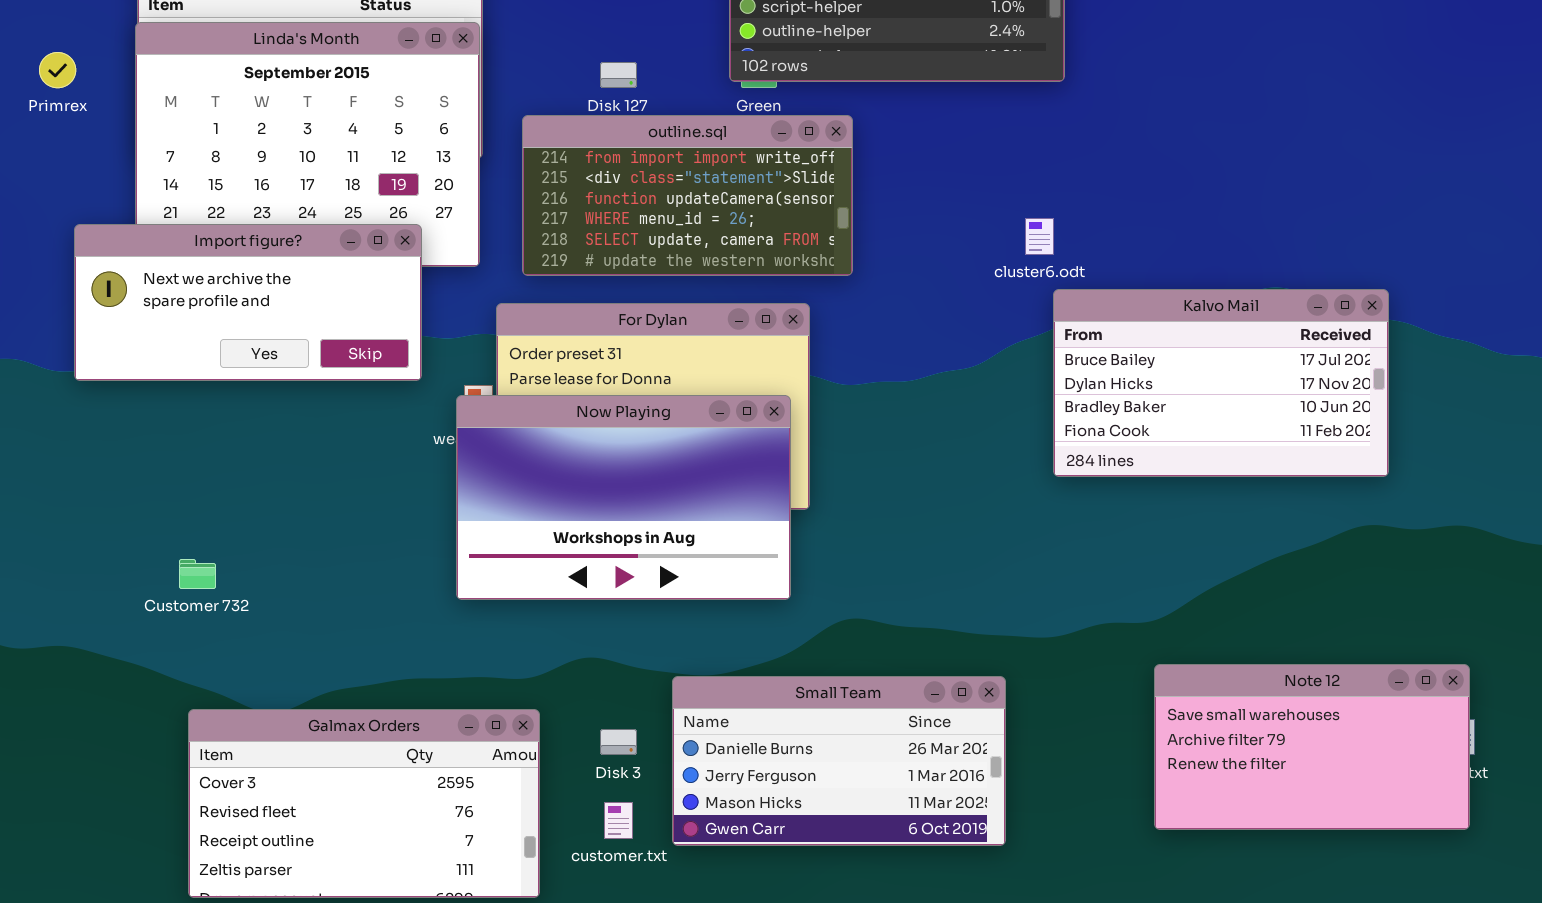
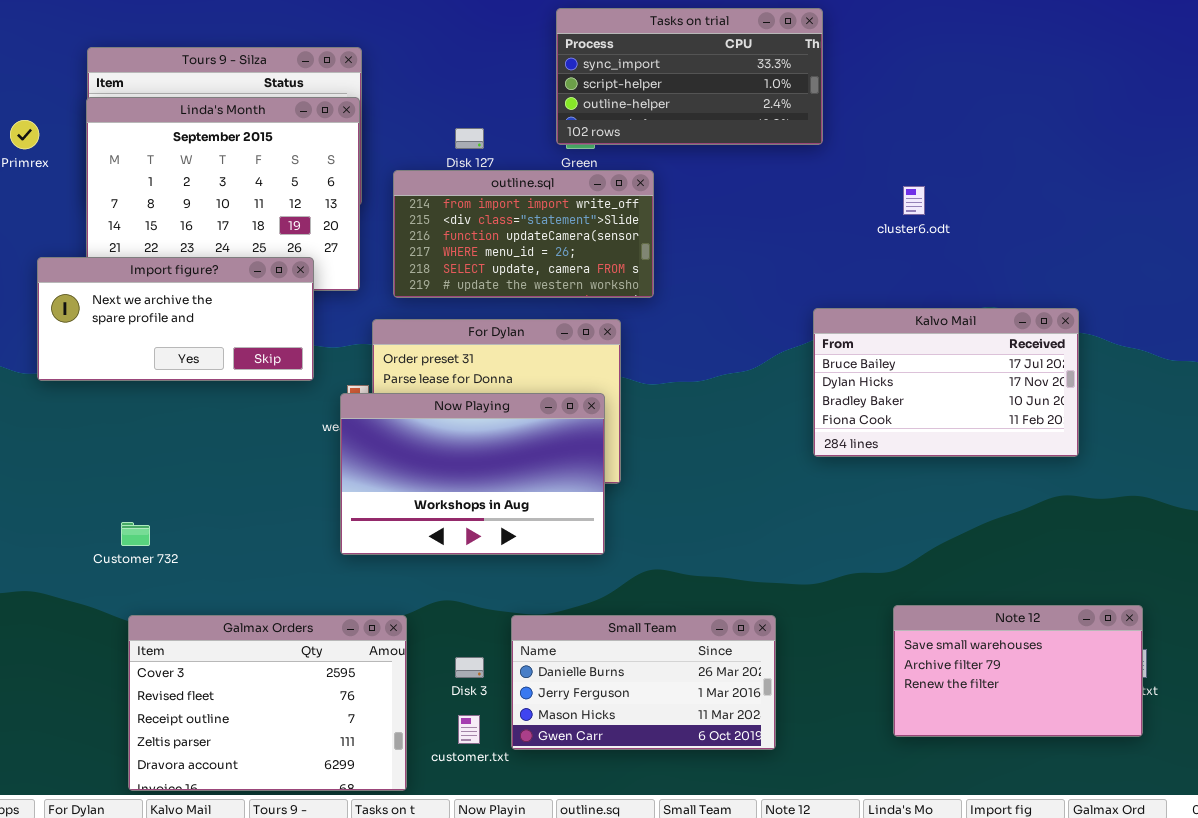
cluster6.odt: [1025,218,1054,255] -> [903,186,925,215], moved
Galmax Orders: [188,709,540,898] -> [128,615,407,791], resized

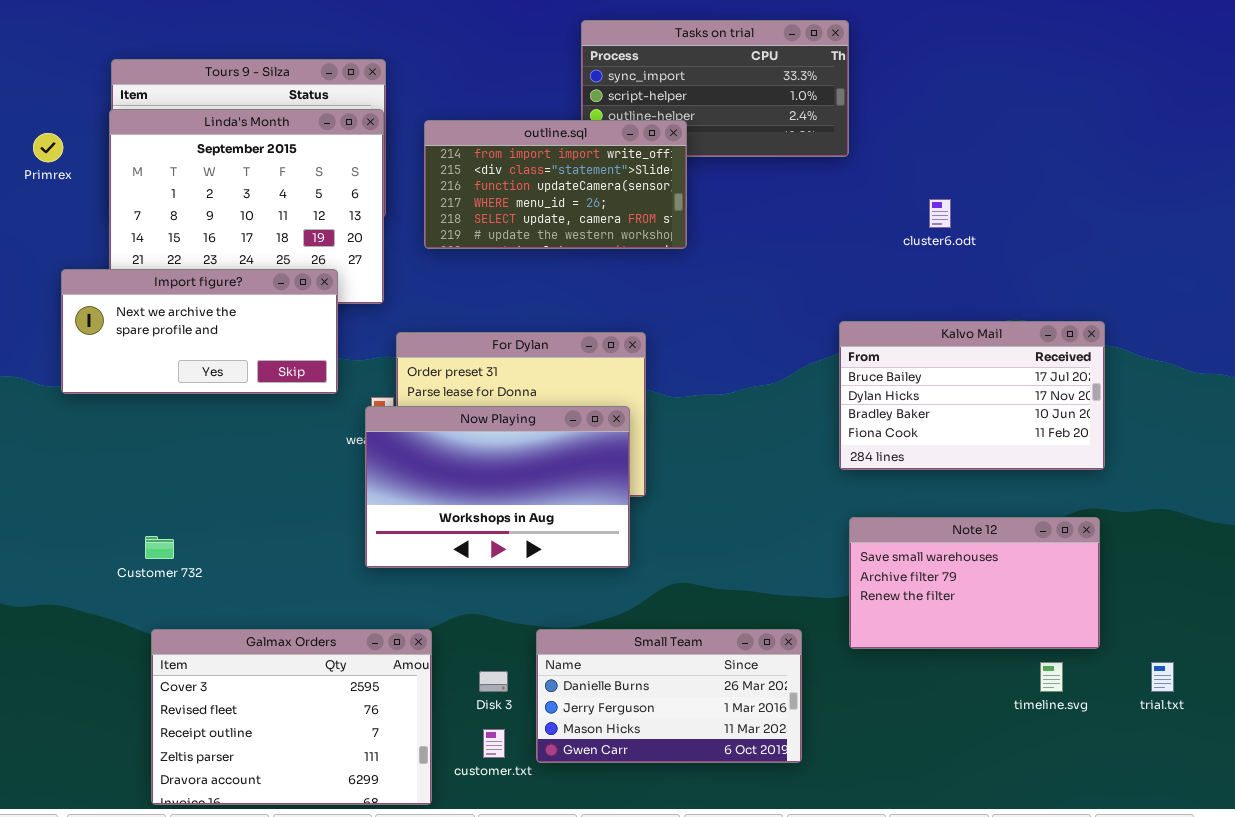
outline.sql: [393,170,654,298] -> [424,120,687,249], moved
Note 12: [893,605,1143,737] -> [849,517,1100,649], moved

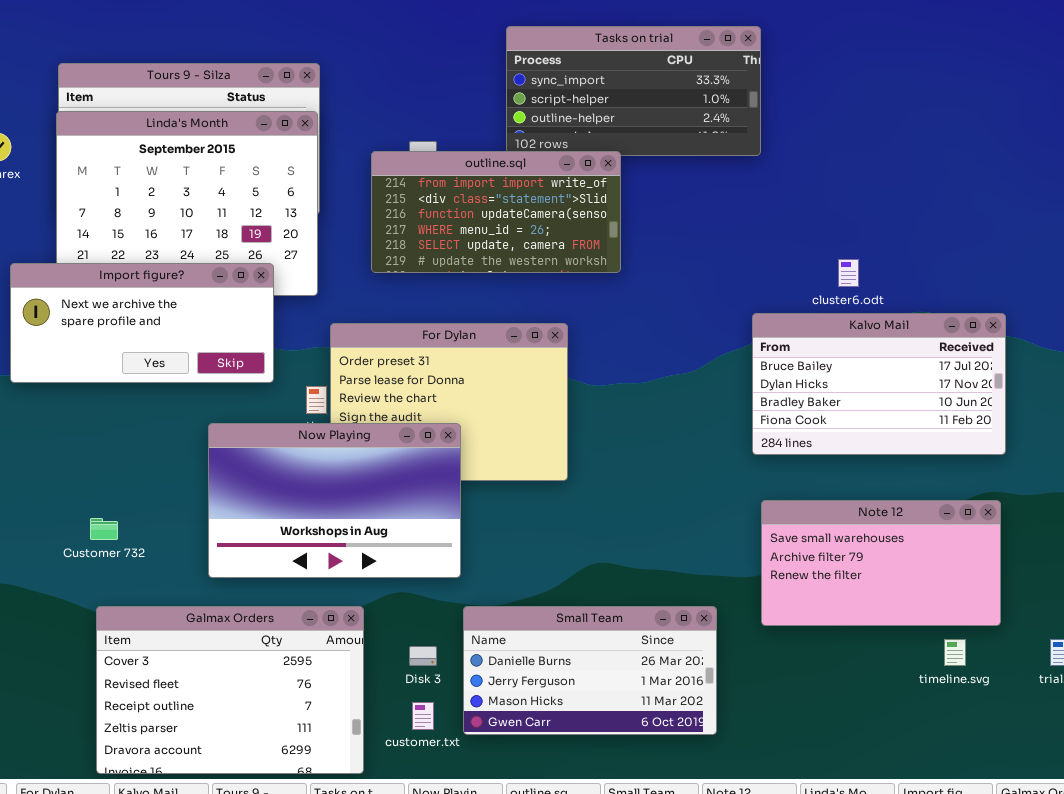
outline.sql: [424,120,687,249] -> [371,151,621,273], moved
cluster6.odt: [929,199,951,228] -> [838,259,859,287], moved
Now Playing: [365,406,630,568] -> [208,423,461,578], moved

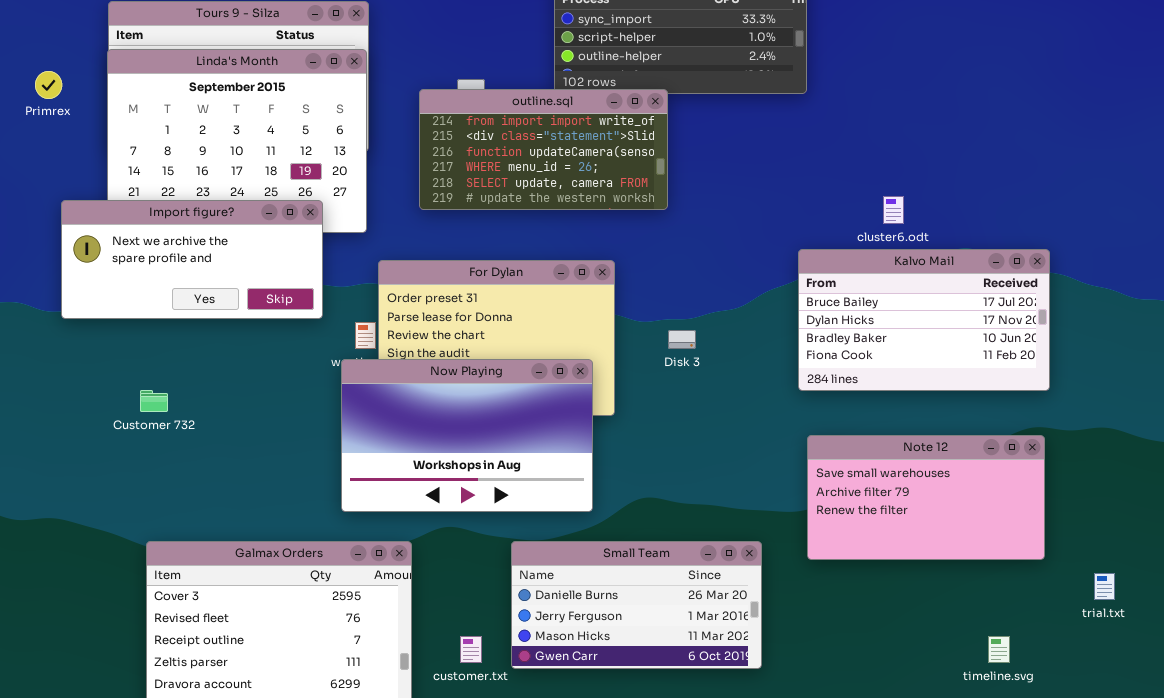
Now Playing: [208,423,461,578] -> [341,359,593,512], moved
Customer 732: [90,518,118,540] -> [140,390,168,412], moved
timeline.svg: [944,639,966,666] -> [988,636,1010,663], moved
Disk 3: [409,646,437,666] -> [668,330,696,349], moved

